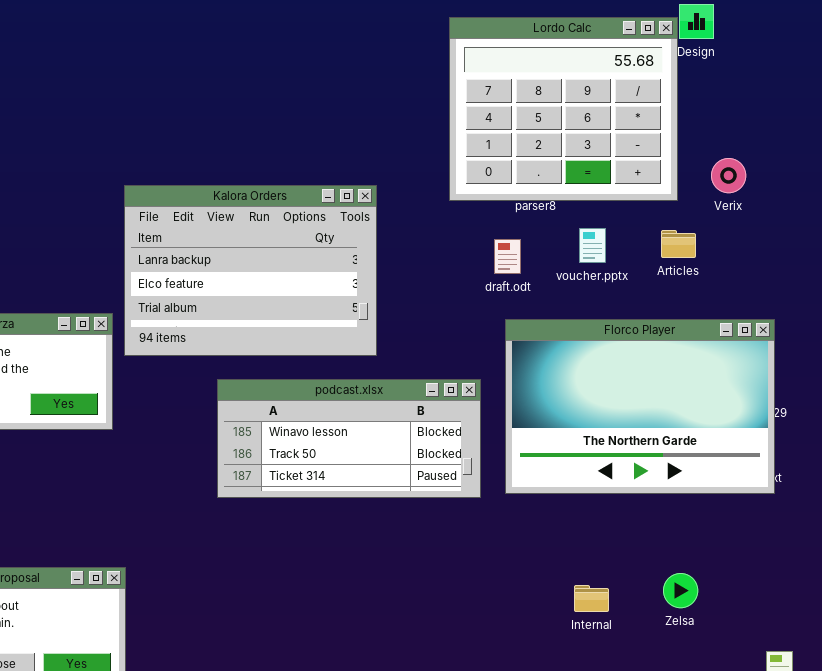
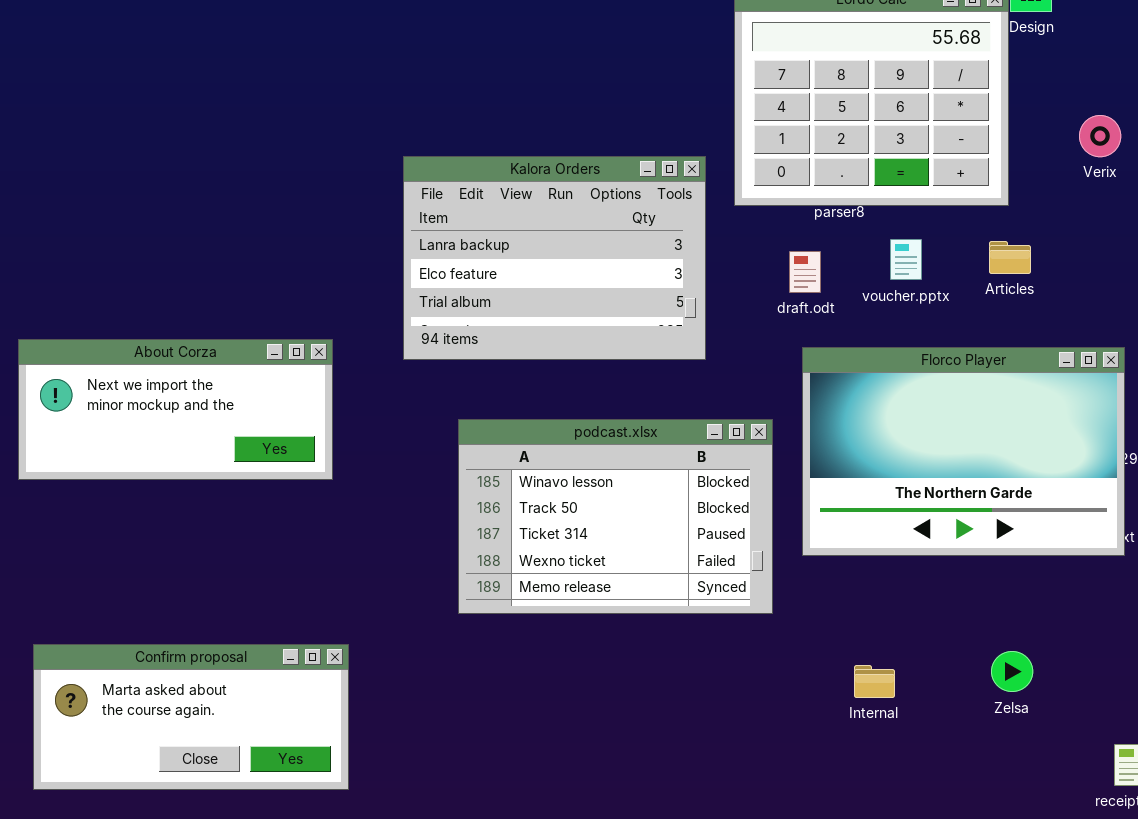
Verix: [711,158,746,193] -> [1079,115,1121,157], moved
Kalora Orders: [124,185,377,356] -> [403,156,706,360], moved
podcast.xlsx: [217,379,481,498] -> [458,419,773,614], resized
Internal: [574,585,609,612] -> [854,665,895,698], moved

